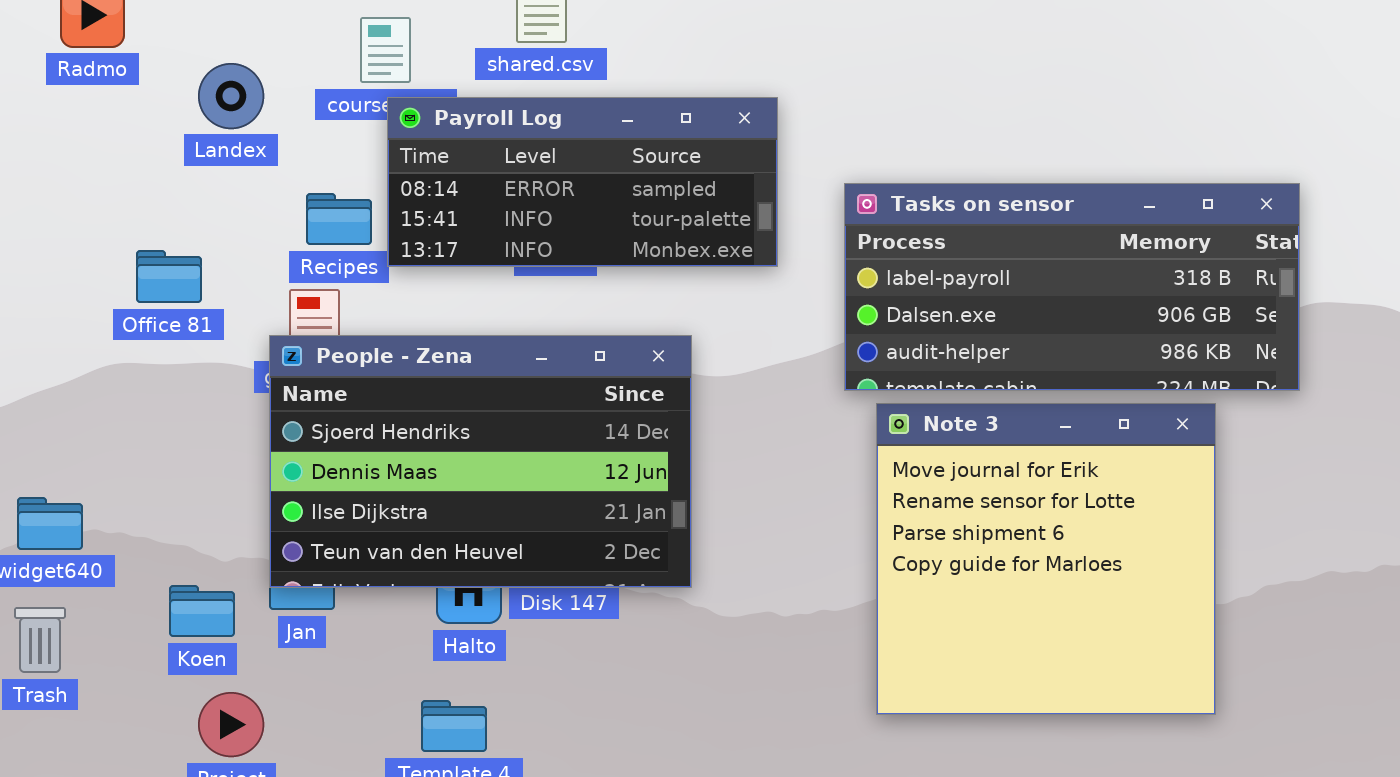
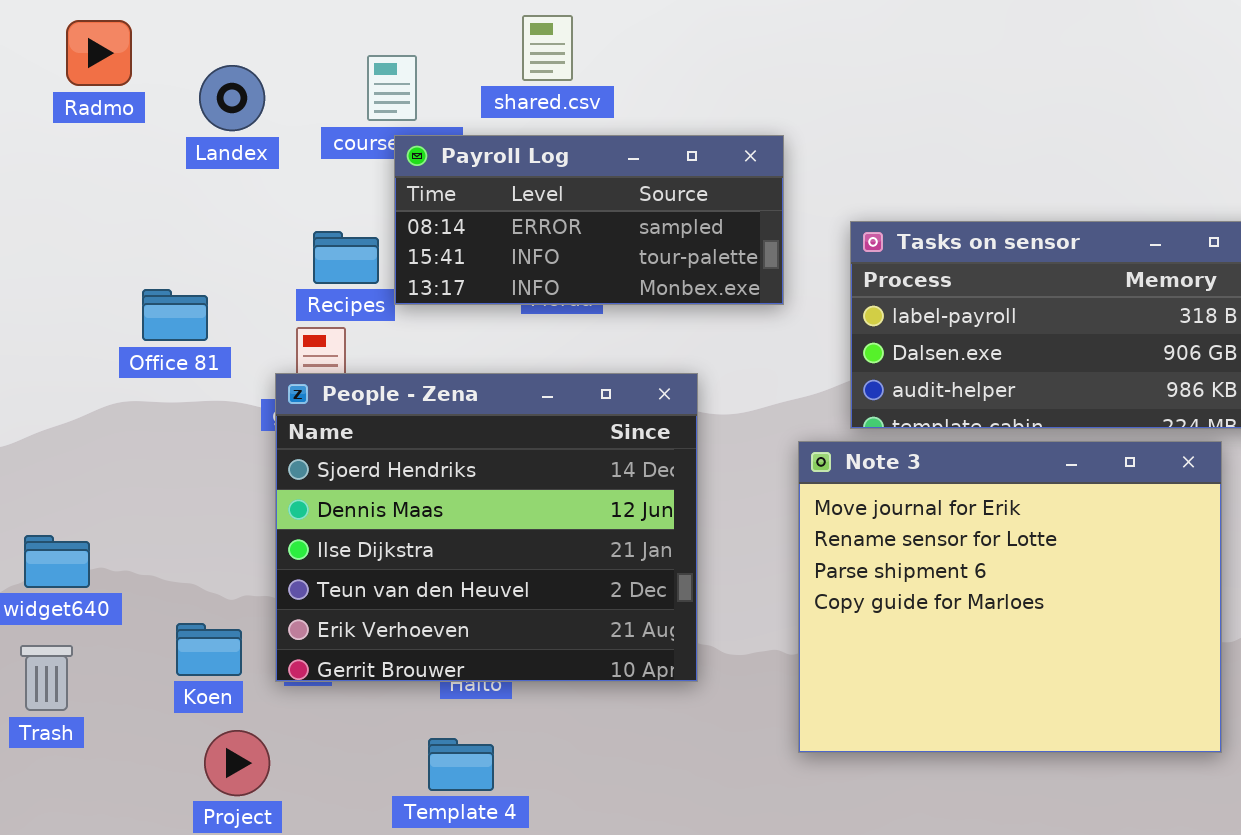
Landex: [198,63,264,129] -> [199,65,265,131], moved
People - Zena: [269,335,692,588] -> [275,373,698,682], resized
Note 3: [876,403,1216,715] -> [798,441,1222,753], resized

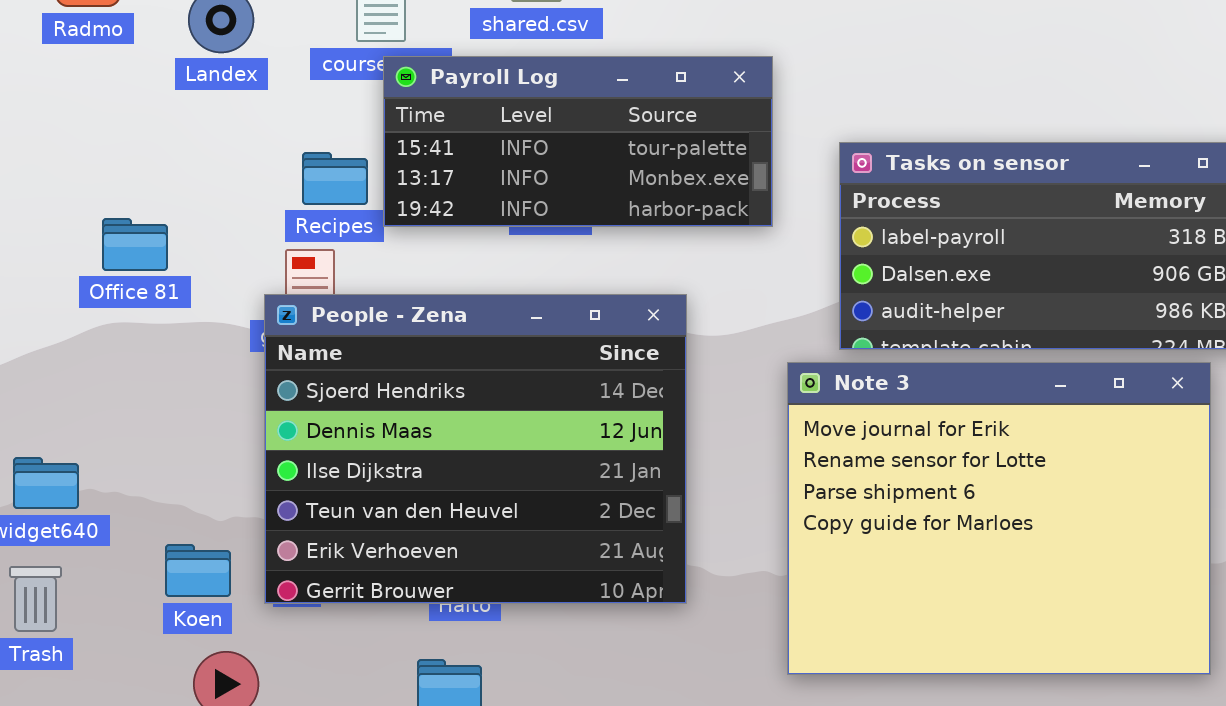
Payroll Log: [394,135,784,305] -> [383,56,773,227], scrolled down 1 row
Office 81: [142,289,208,341] -> [102,218,168,271], moved

